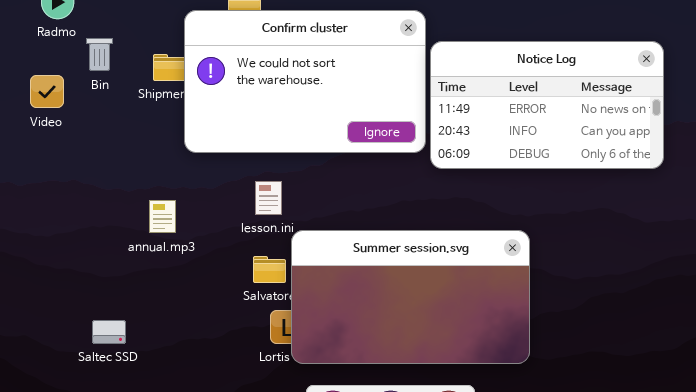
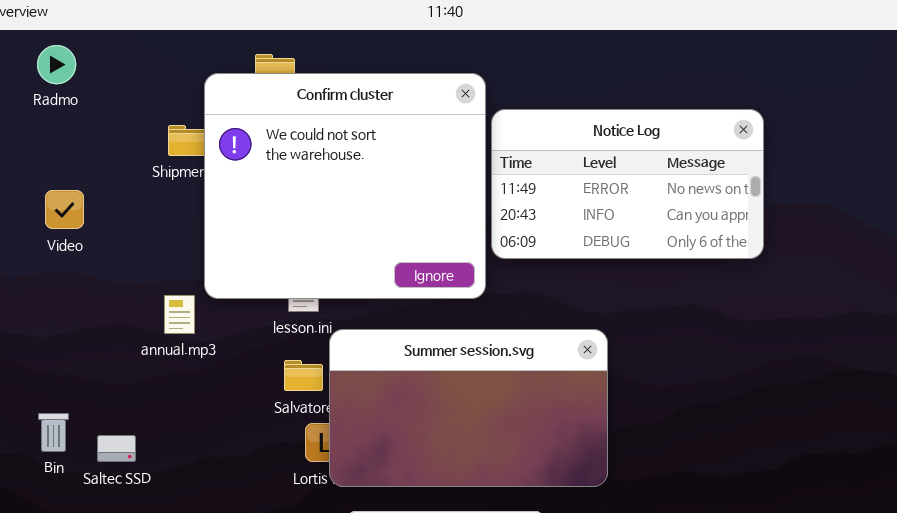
Confirm cluster: [184,10,426,153] -> [204,73,486,299], resized
Bin: [86,38,113,71] -> [38,413,69,452], moved
Video: [30,75,64,108] -> [45,190,84,229], moved

